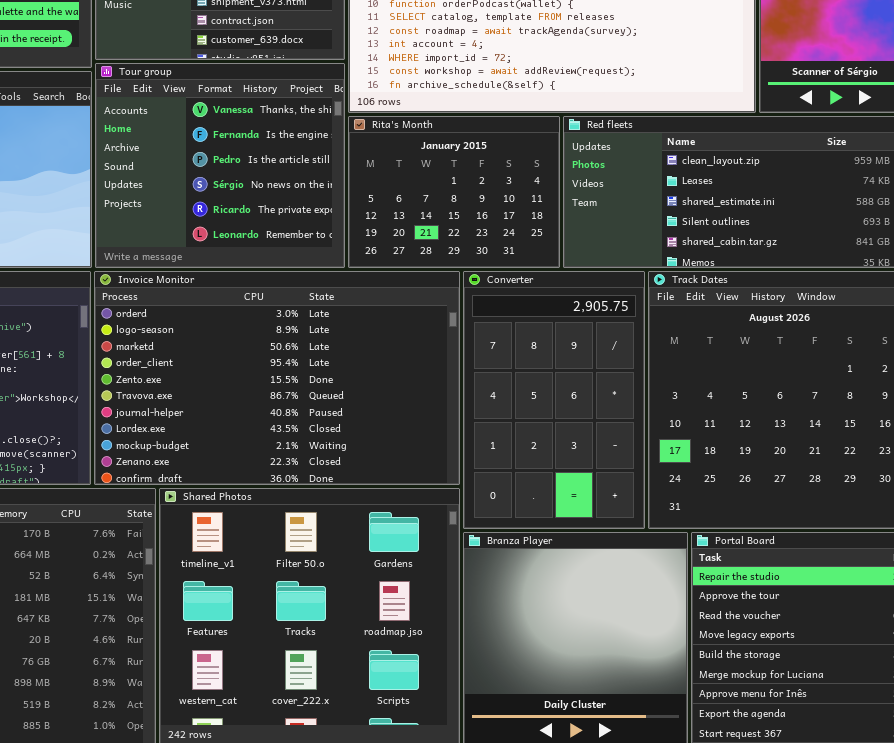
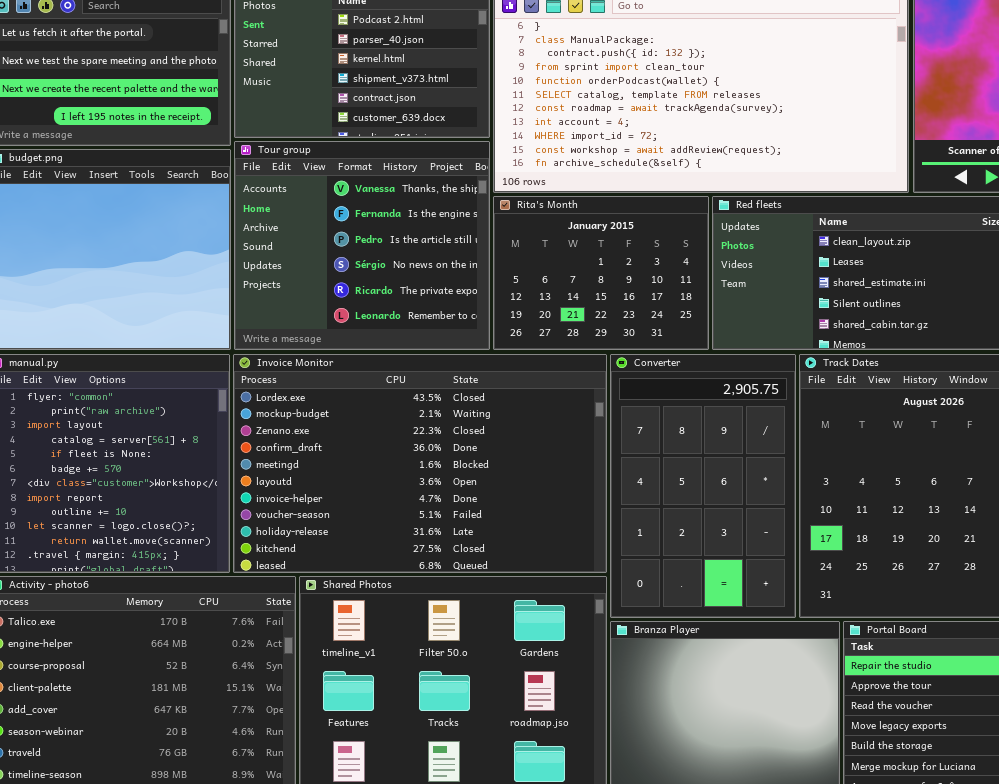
Invoice Monitor: [94,271,460,485] -> [233,354,607,573], scrolled down 7 rows

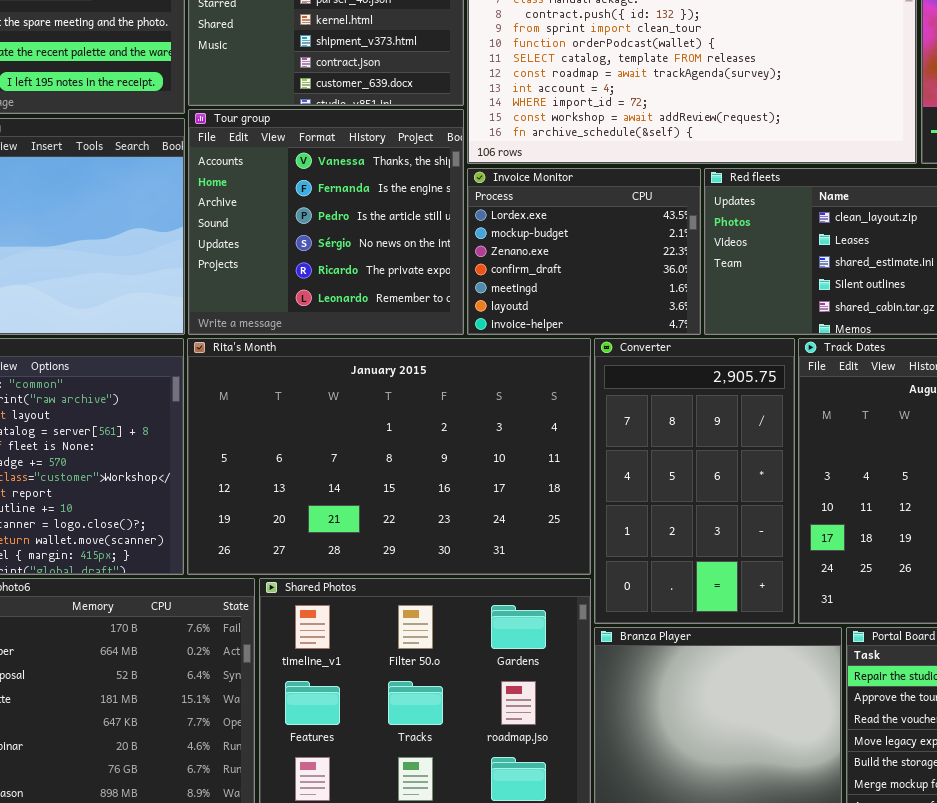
Rita's Month: [493,196,709,350] -> [187,338,591,575], moved, resized
Invoice Monitor: [233,354,607,573] -> [467,168,701,335], moved, resized

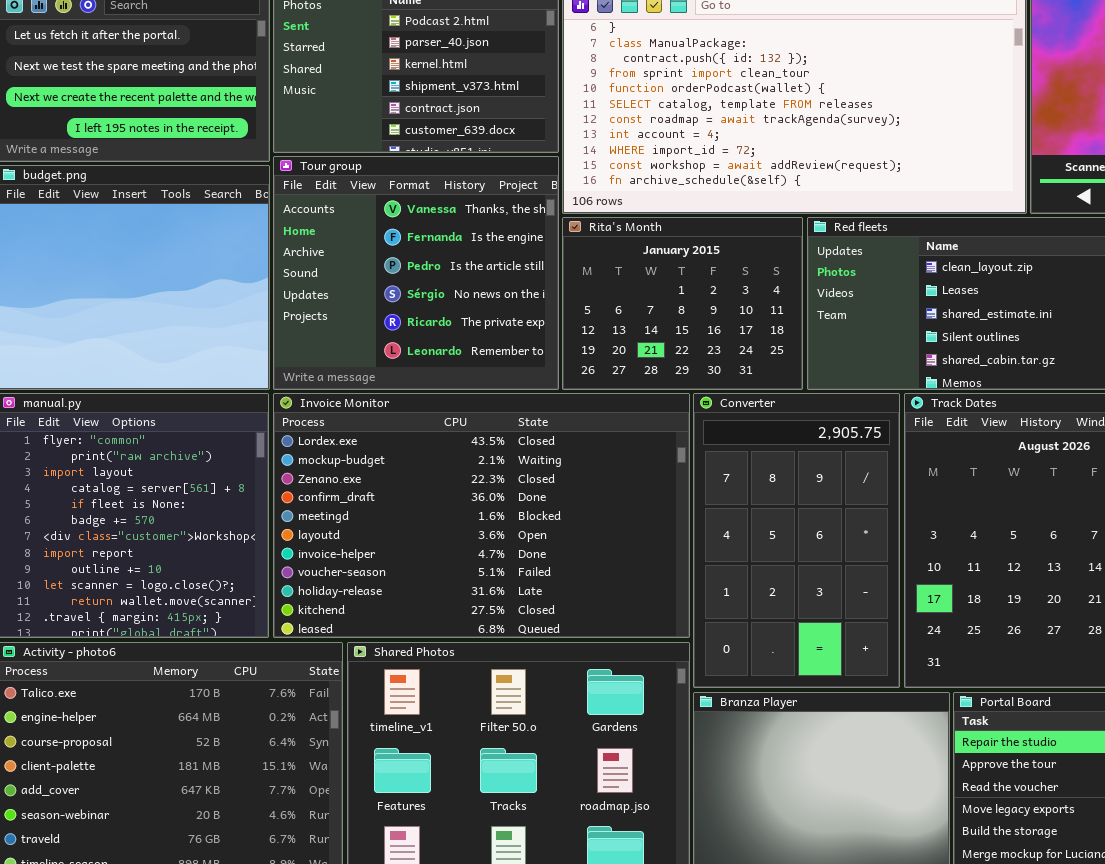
Invoice Monitor: [467,168,701,335] -> [273,393,690,638], moved, resized
Rita's Month: [187,338,591,575] -> [562,217,803,390], moved, resized

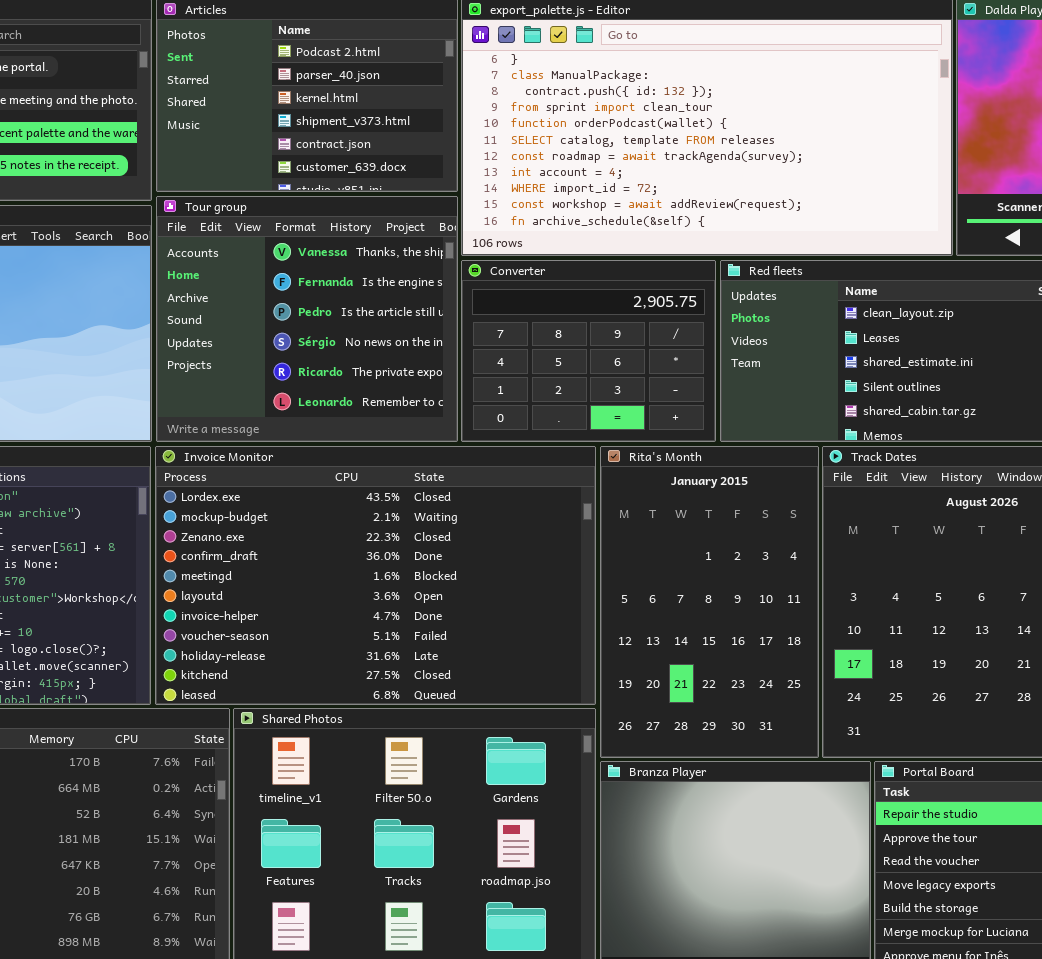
Rita's Month: [562,217,803,390] -> [600,446,819,758], moved, resized
Converter: [693,393,900,688] -> [461,260,716,442], moved, resized

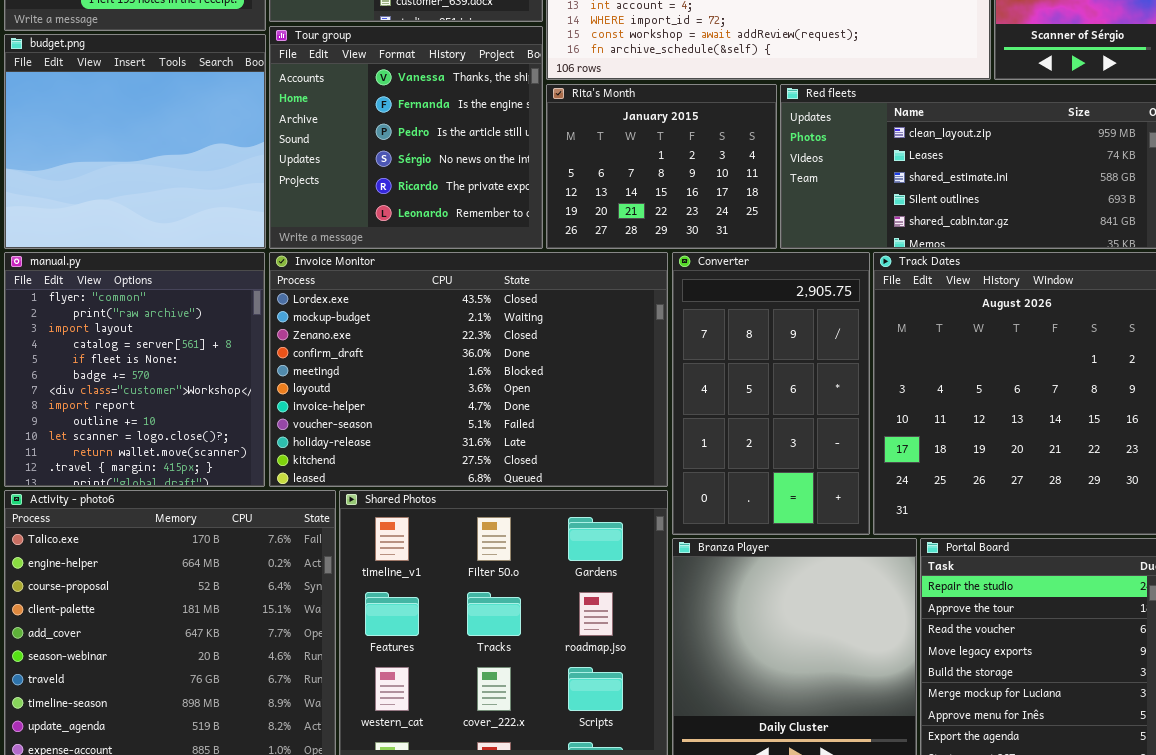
Converter: [461,260,716,442] -> [672,252,870,535], moved, resized
Rita's Month: [600,446,819,758] -> [546,84,777,249], moved, resized

